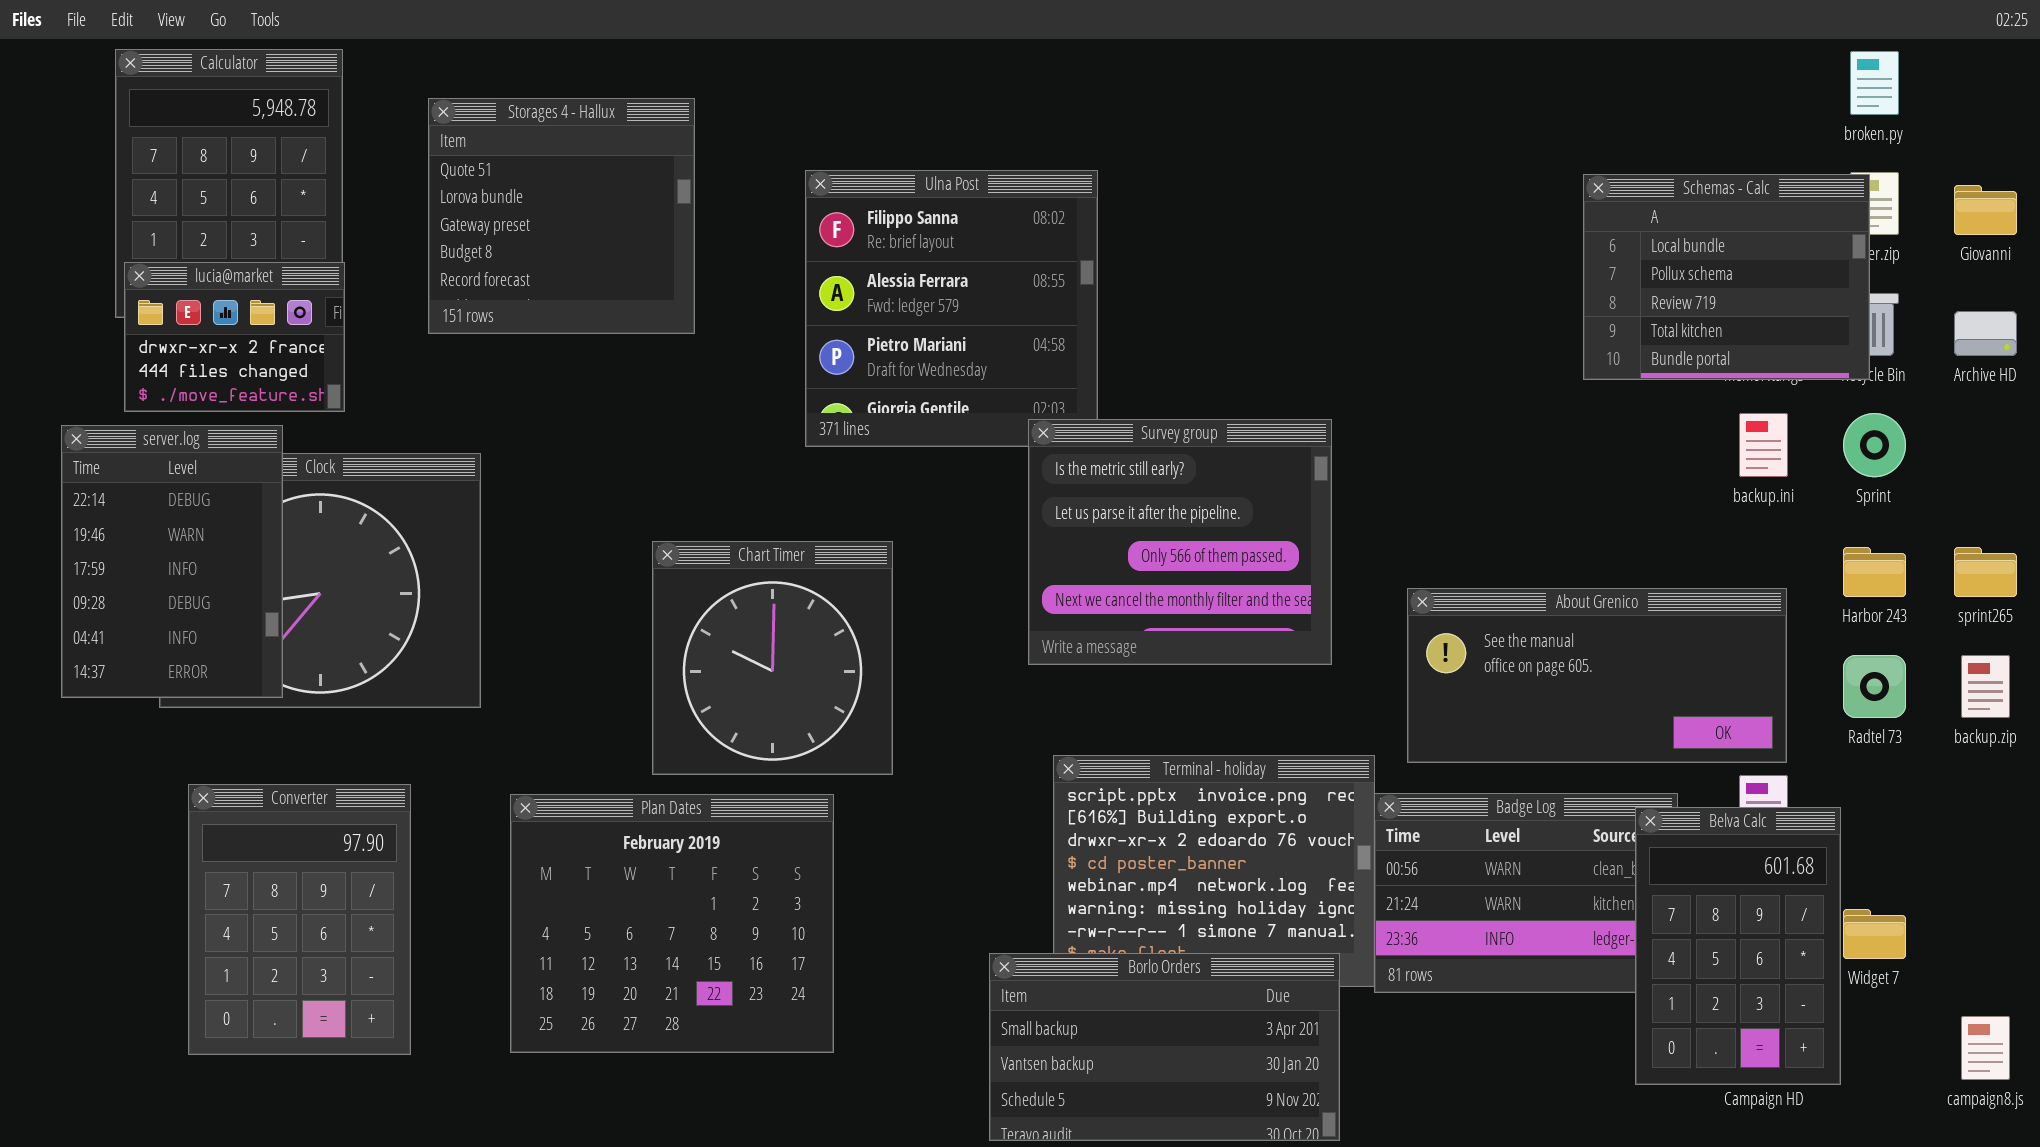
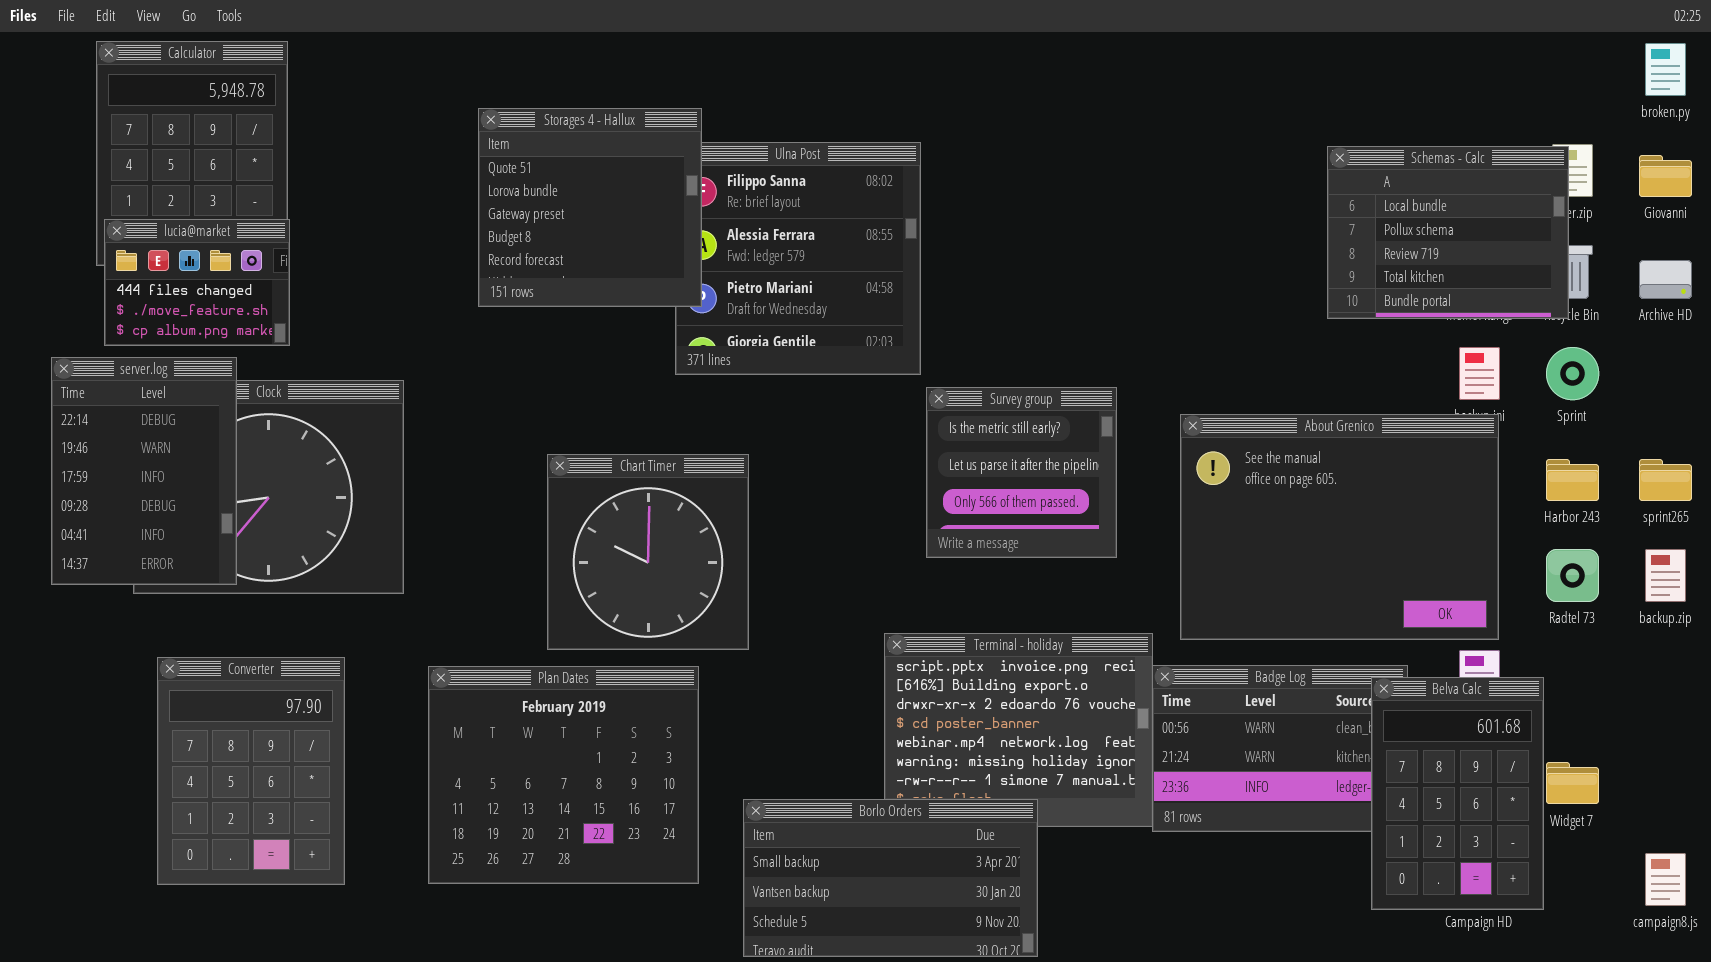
broken.py: [1850,51,1899,115] -> [1645,43,1686,96], moved
Storages 4 - Hallux: [428,98,695,334] -> [478,108,702,307], moved
lucia@market: [124,262,345,412] -> [104,219,290,346], scrolled down 1 row
Survey group: [1028,419,1332,665] -> [926,387,1117,558], resized
About Grenico: [1407,588,1787,763] -> [1180,414,1499,640], resized
Borlo Orders: [989,953,1340,1141] -> [743,799,1038,957], moved

